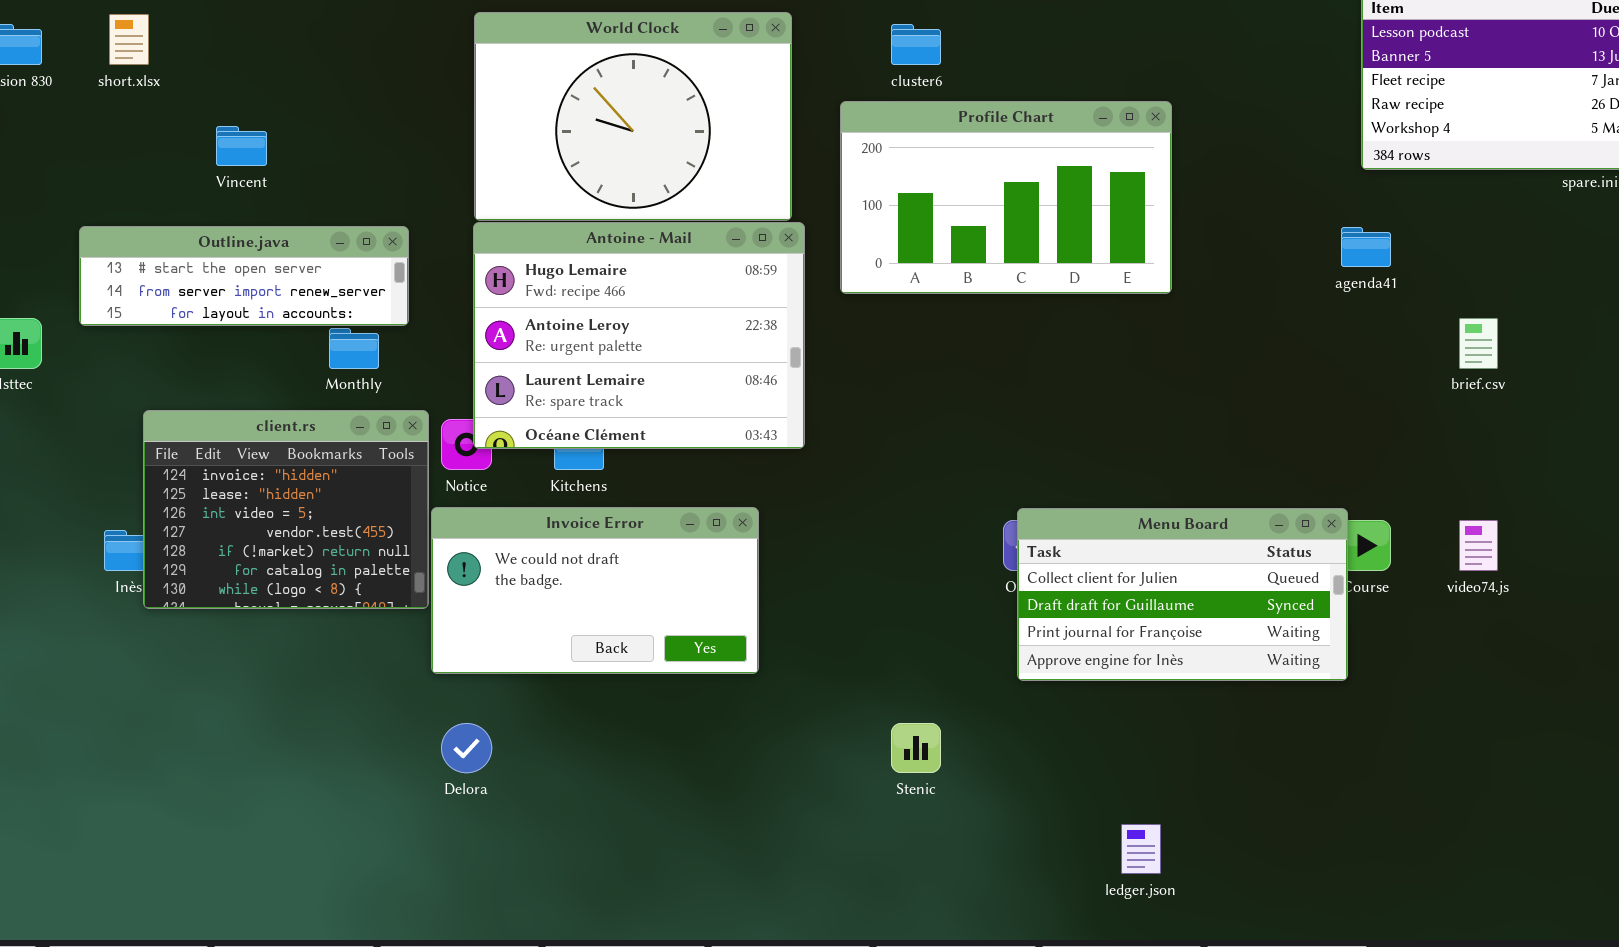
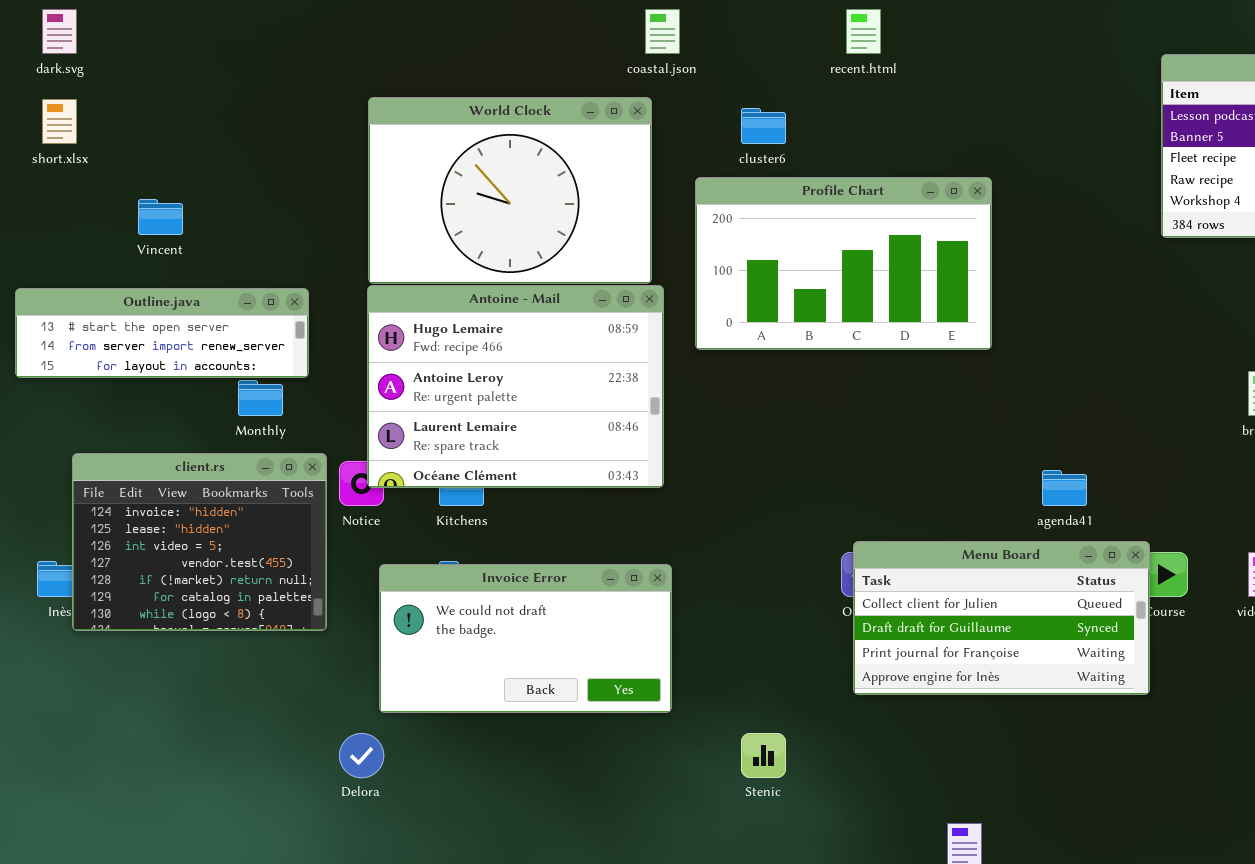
agenda41: [1341,227,1391,267] -> [1042,470,1087,506], moved
Invoice Error: [431,507,759,674] -> [379,564,672,713], moved

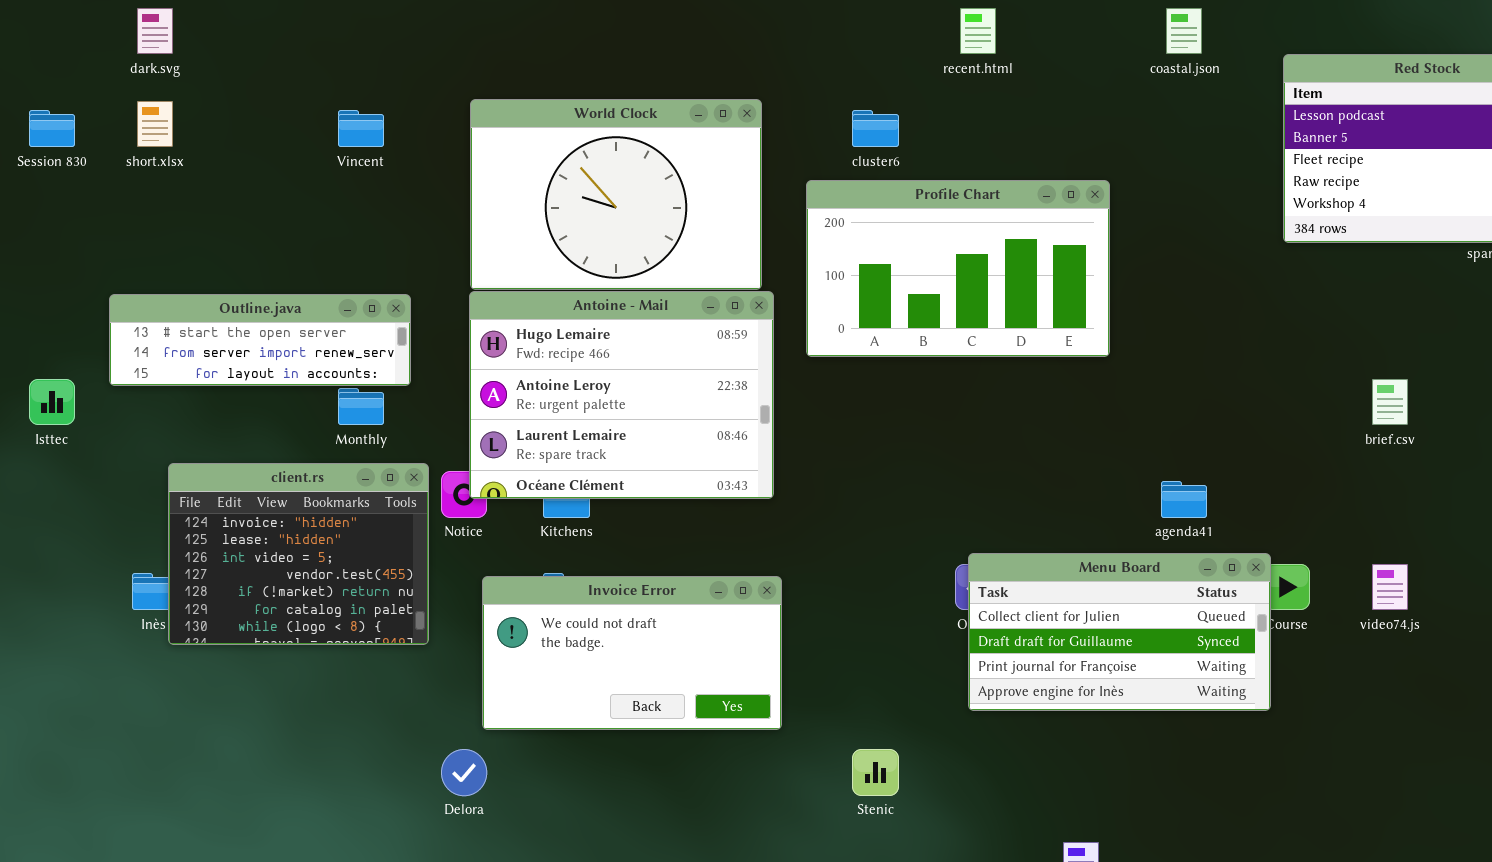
coastal.json: [645,9,680,54] -> [1166,8,1202,54], moved
Vincent: [138,199,183,235] -> [338,110,384,147], moved

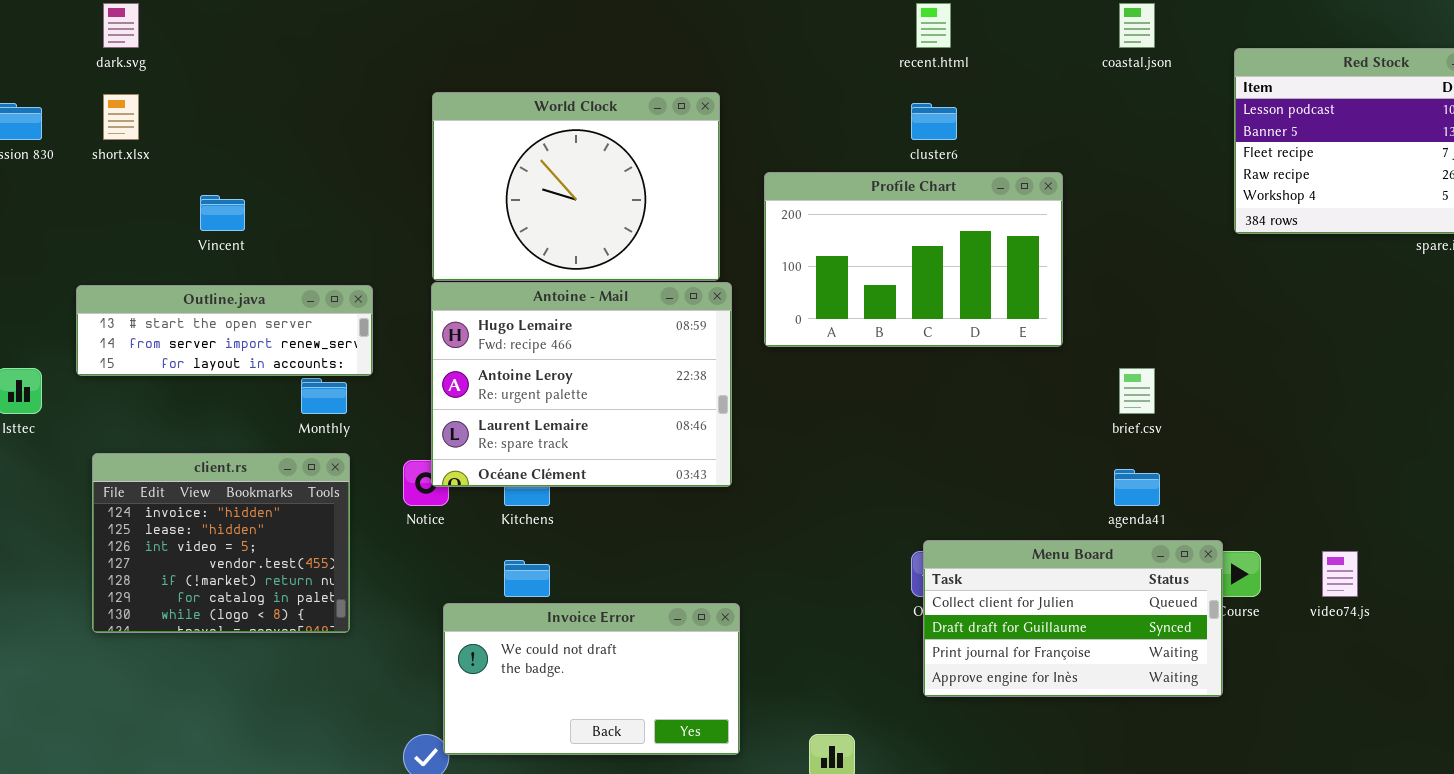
Vincent: [338,110,384,147] -> [200,195,245,231], moved
cluster6: [852,110,899,147] -> [911,103,957,140], moved
brief.csv: [1372,379,1408,425] -> [1119,368,1155,414], moved
client.rs: [168,463,429,645] -> [92,453,350,633], moved
Invoice Error: [482,576,782,730] -> [443,603,740,755], moved

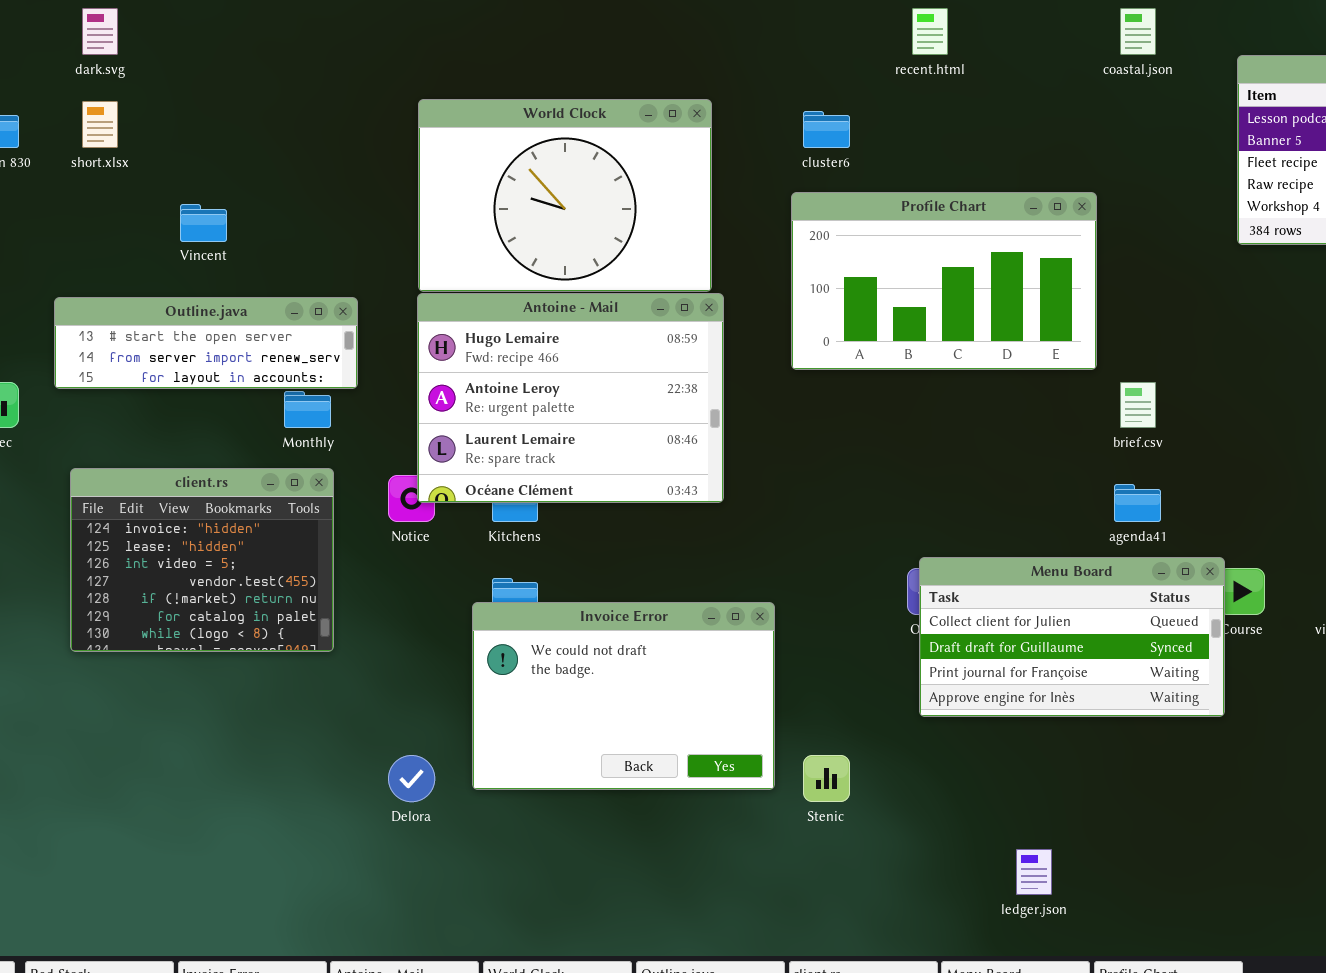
cluster6: [911,103,957,140] -> [803,111,850,148], moved
Profile Chart: [764,172,1063,347] -> [791,192,1097,370], moved
Invoice Error: [443,603,740,755] -> [472,602,775,790], moved, resized

